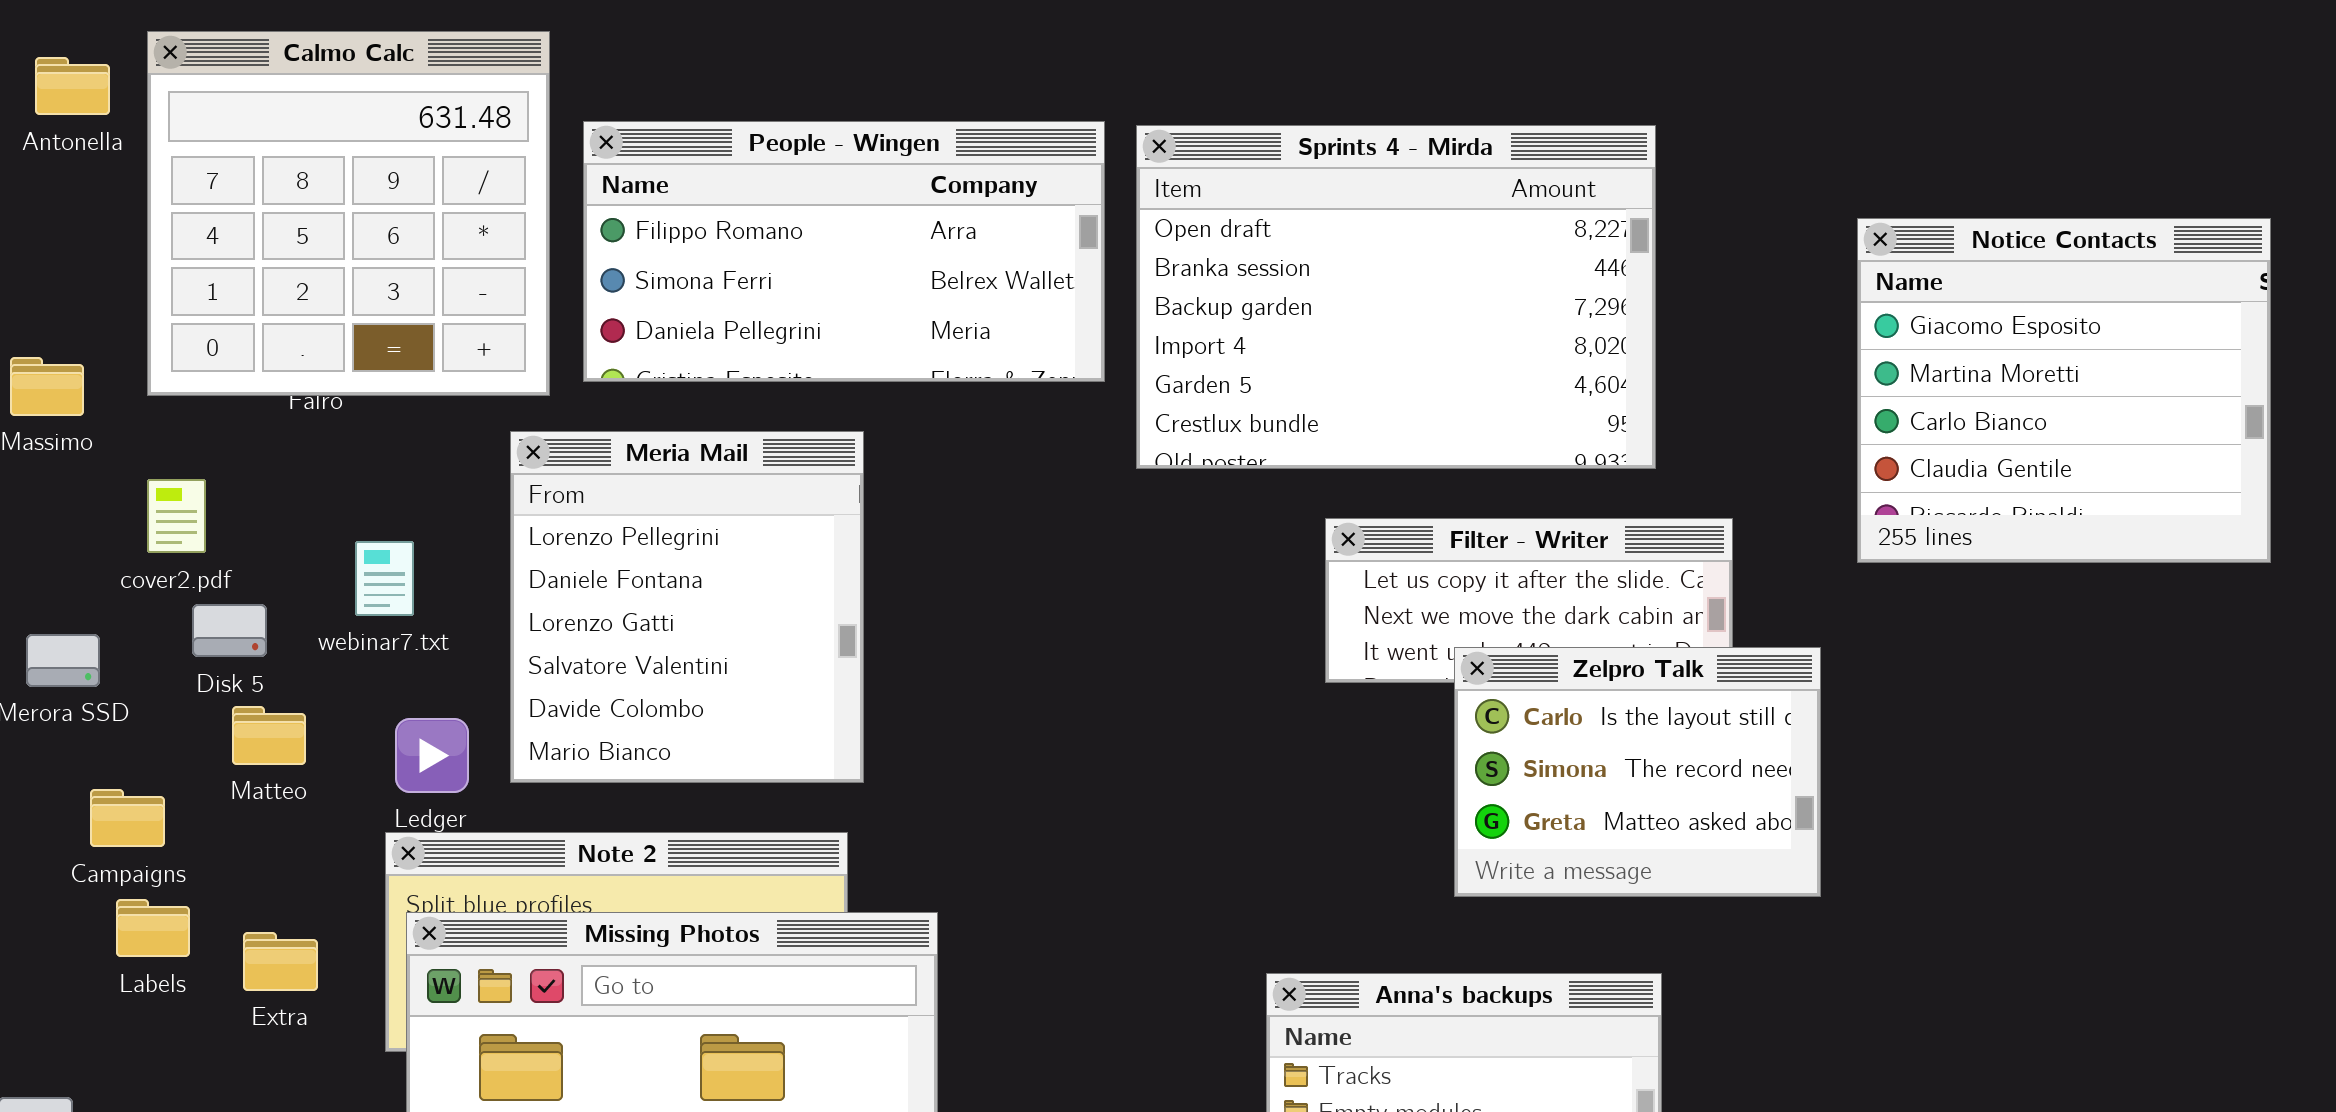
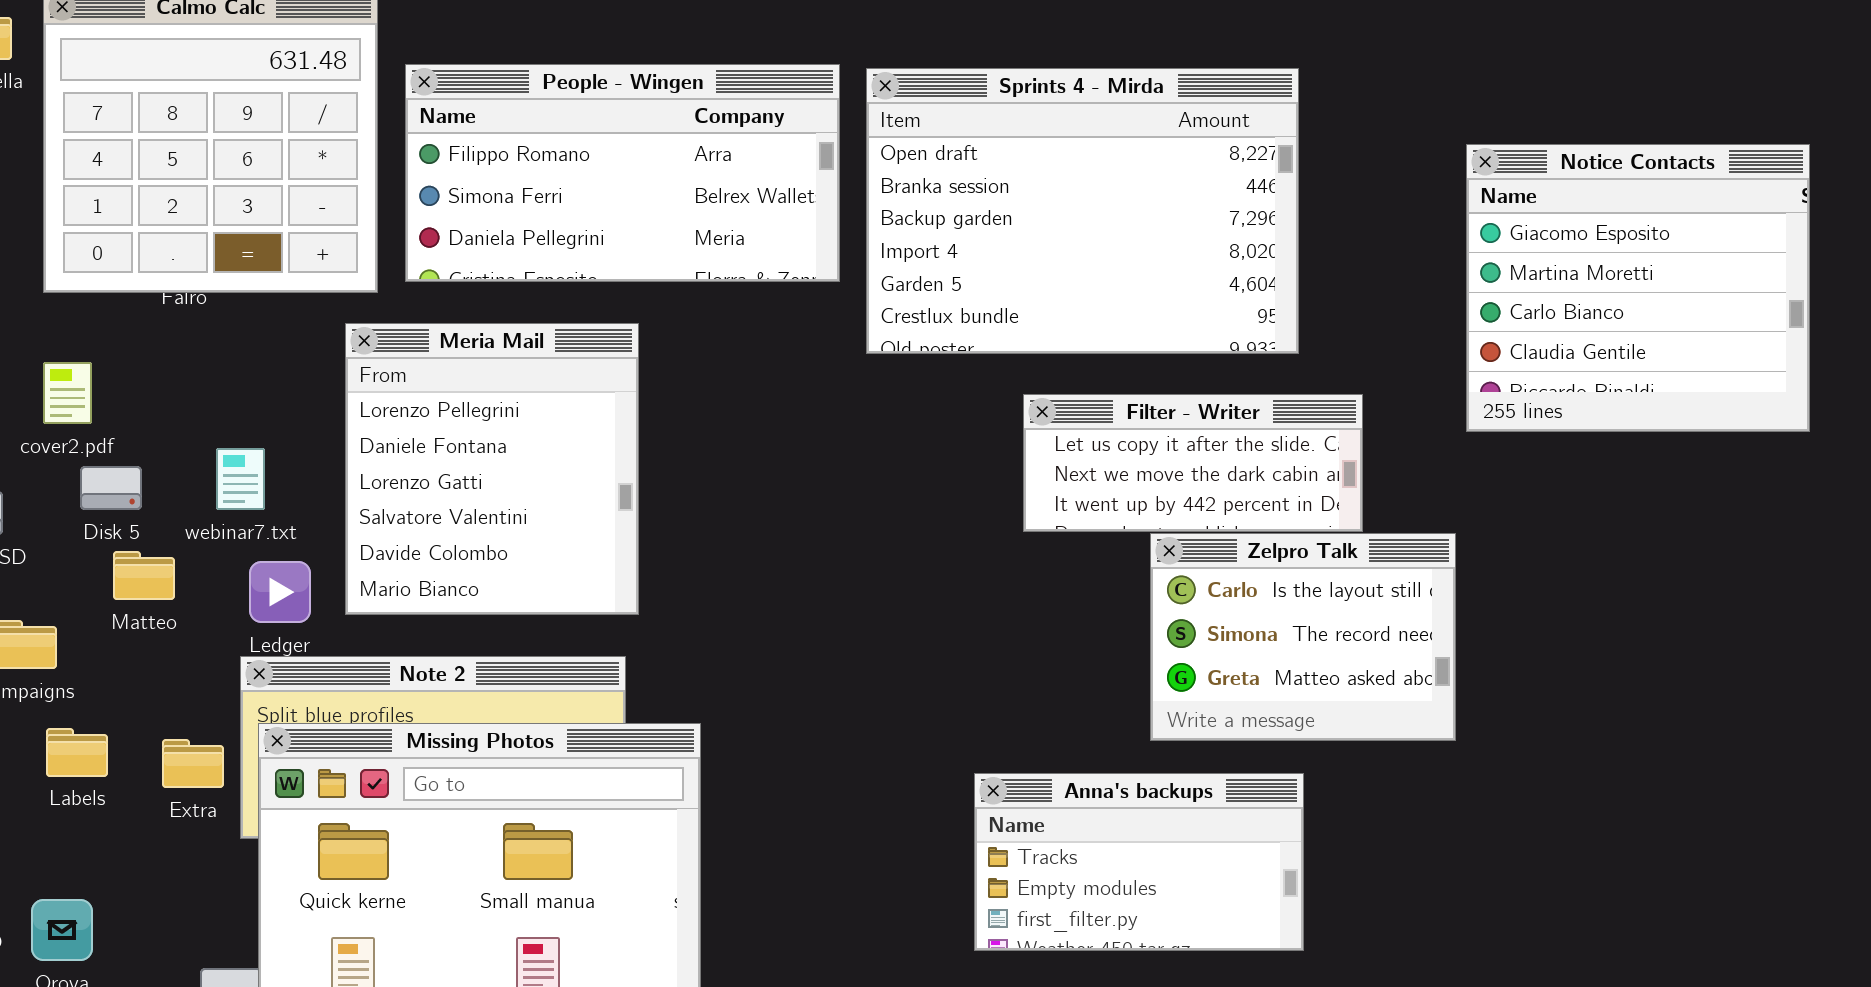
webinar7.txt: [355,541,414,616] -> [216,448,265,510], moved
Zelpro Talk: [1454,647,1821,897] -> [1150,533,1456,741], moved
Labels: [116,899,190,957] -> [46,728,108,777], moved
Extra: [243,932,318,991] -> [162,739,224,788], moved

